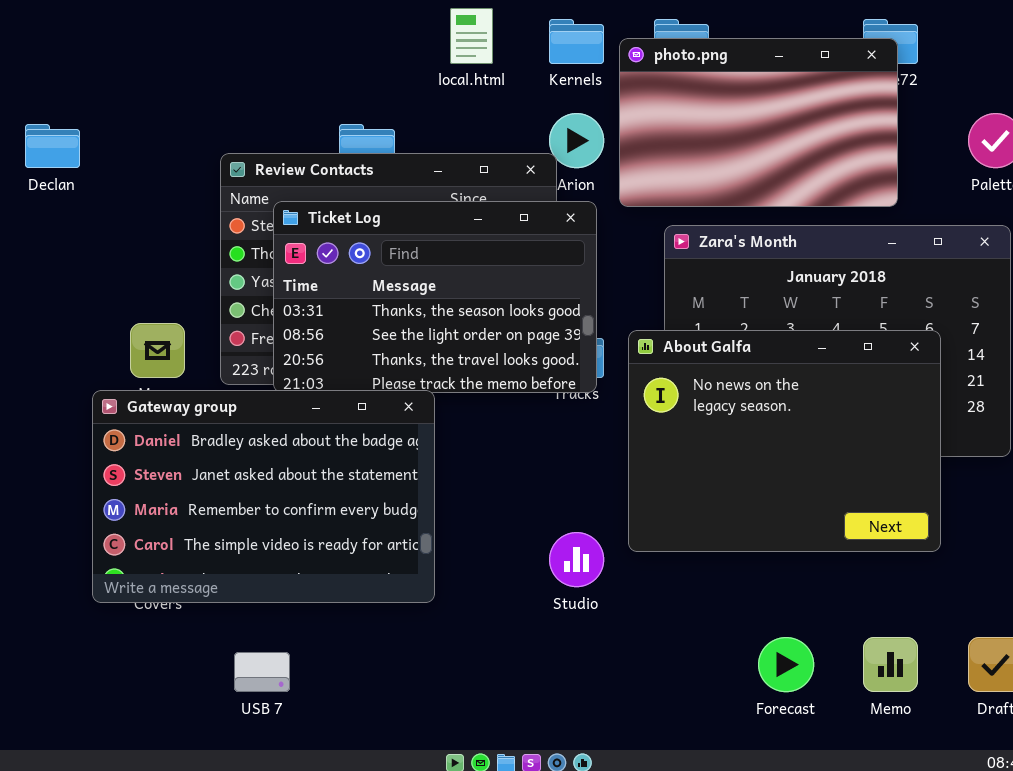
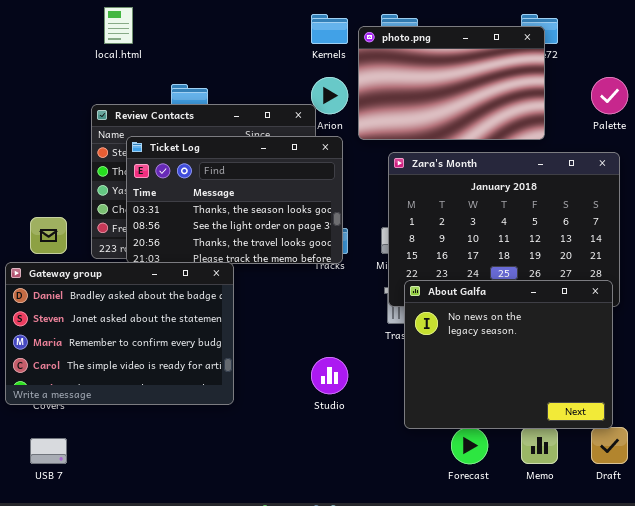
local.html: [450,8,493,64] -> [104,7,133,44], moved
About Galfa: [628,330,941,552] -> [404,280,613,429], moved
USB 7: [234,652,290,692] -> [30,438,67,464], moved

